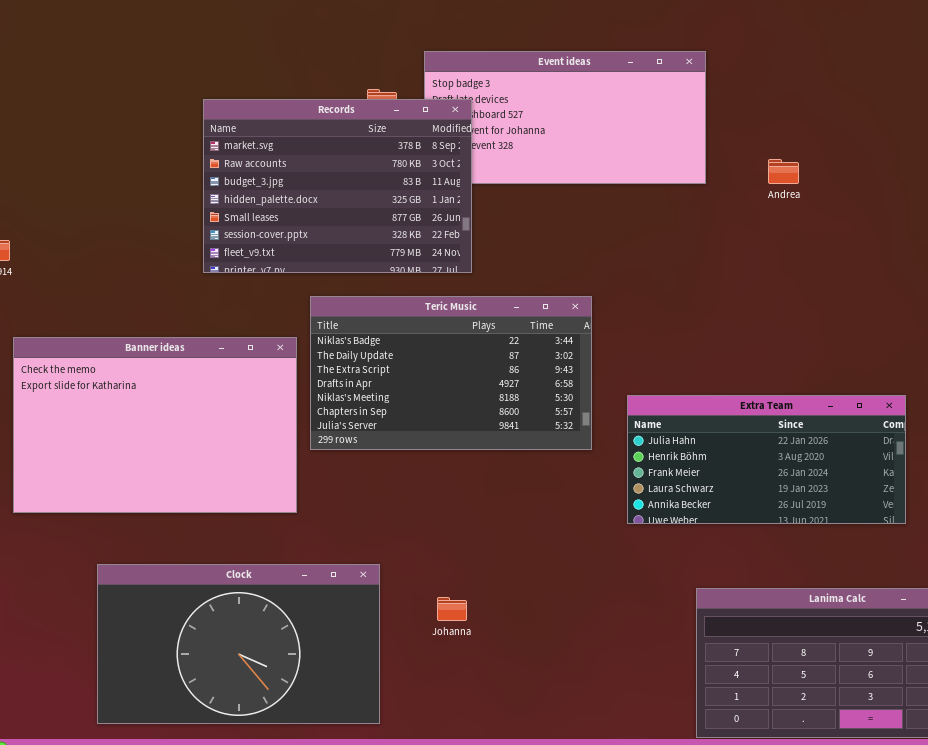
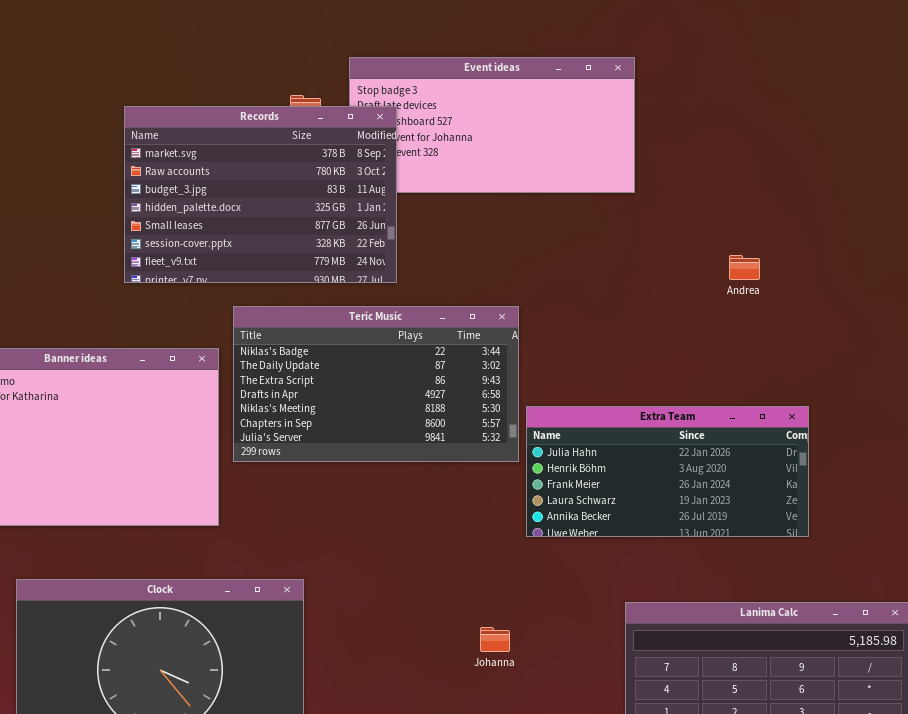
Andrea: [768,159,799,184] -> [729,255,760,280], moved
Extra Team: [627,395,906,524] -> [526,406,809,537], moved
Johanna: [437,597,467,621] -> [480,627,510,652], moved

